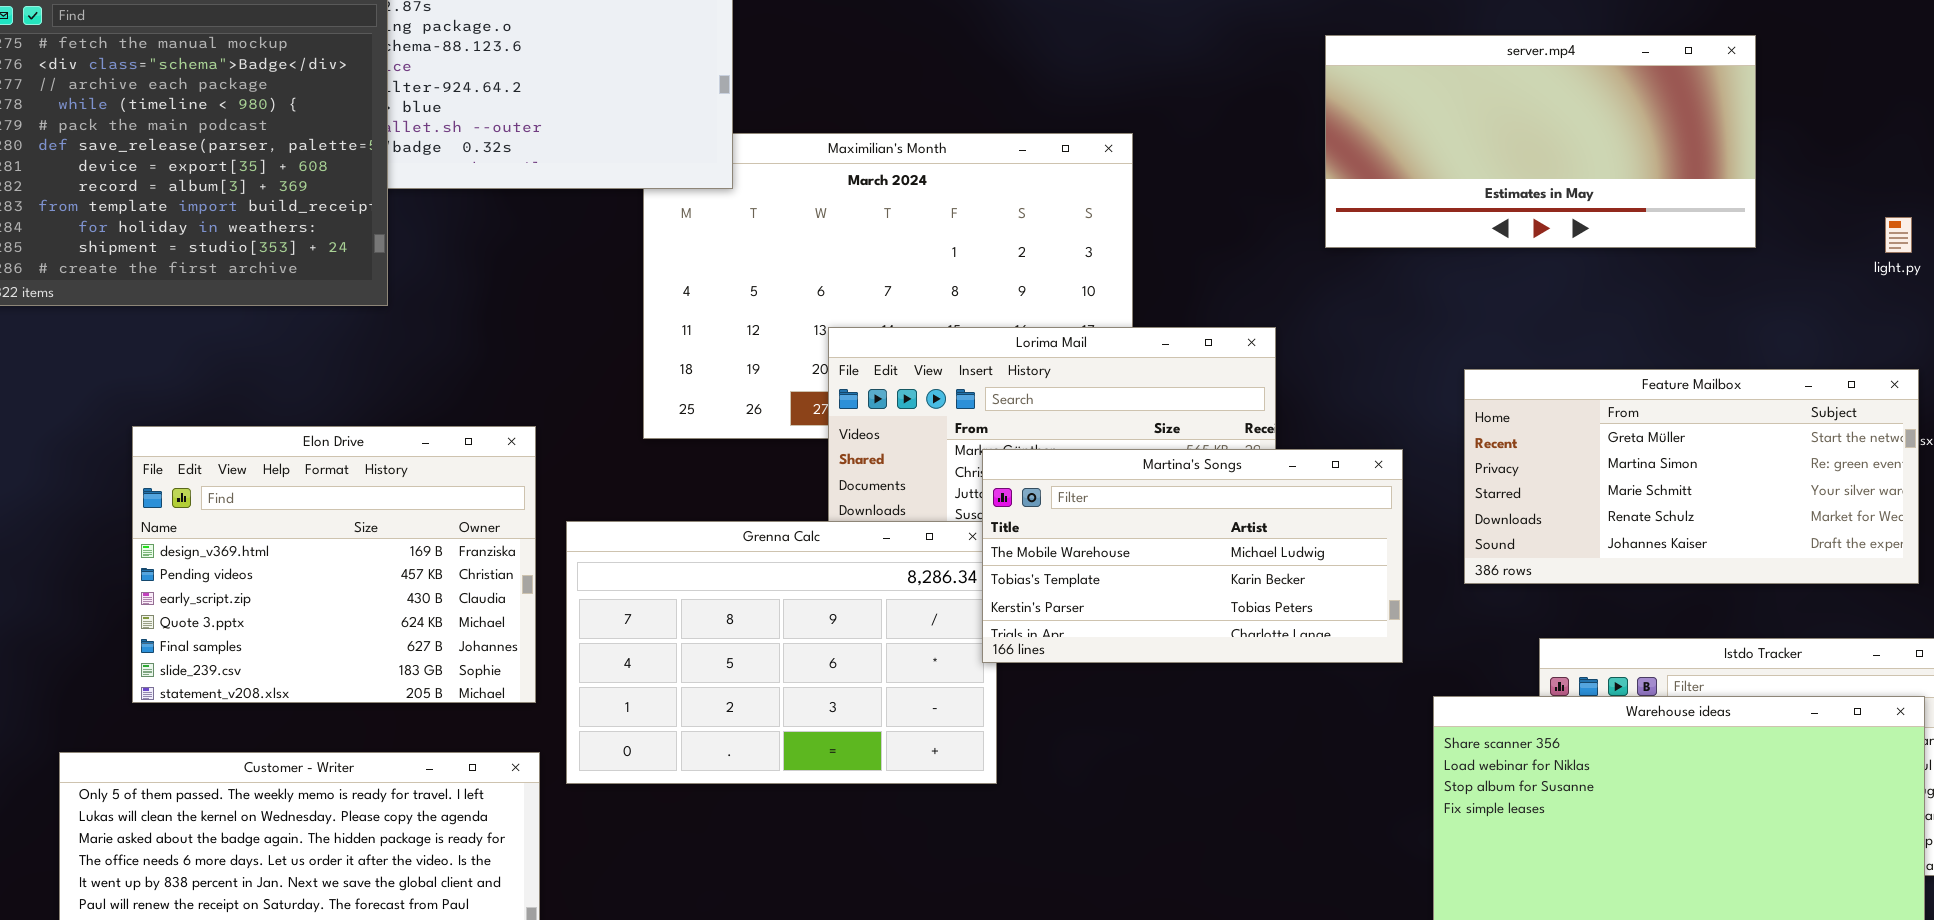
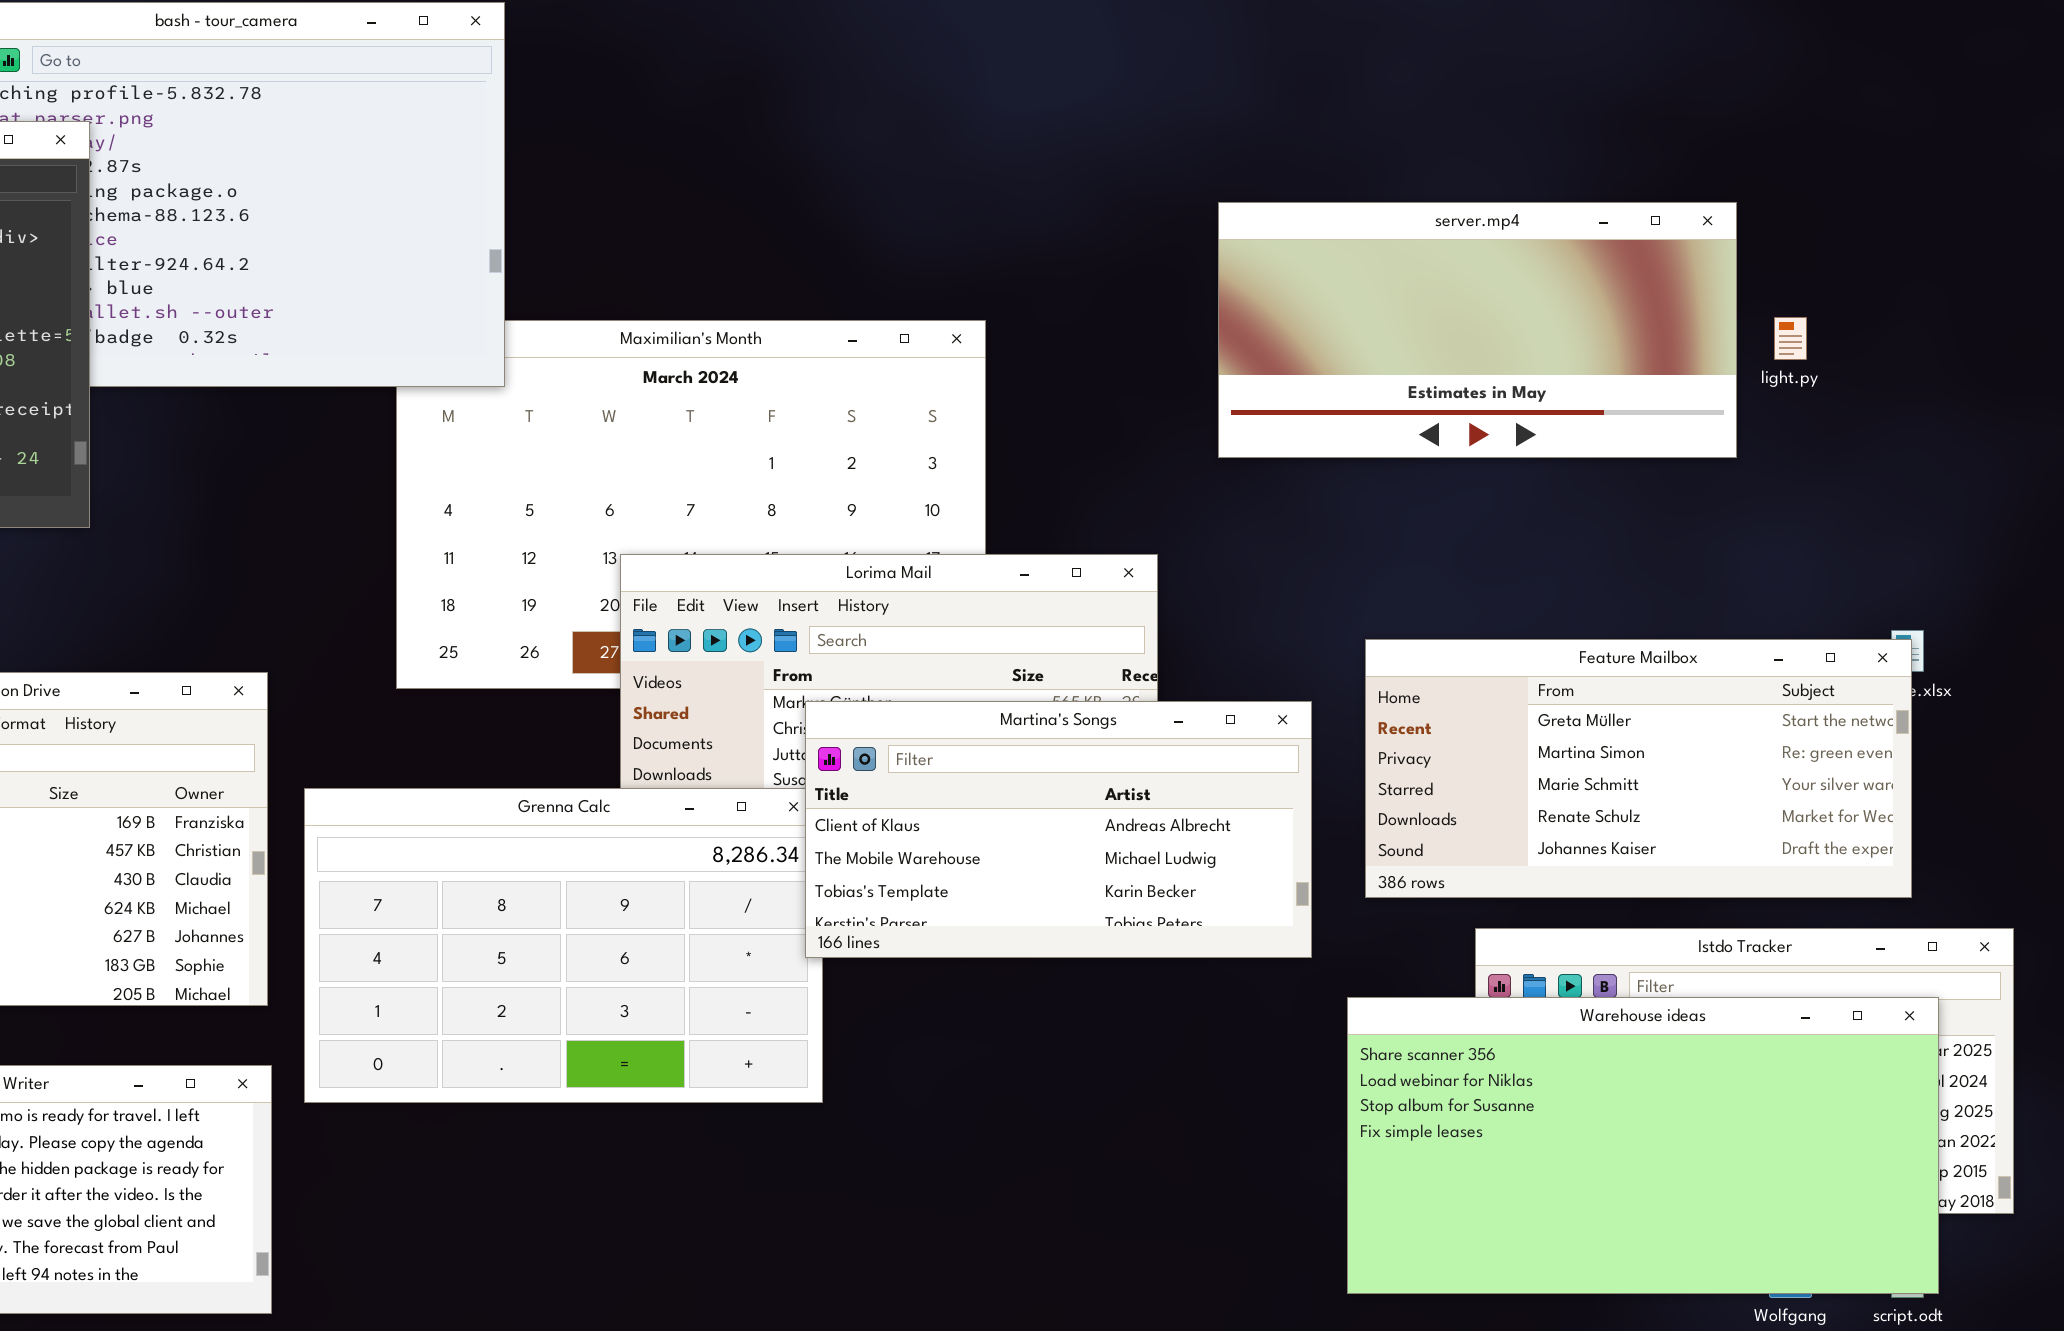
light.py: [1885,217,1912,253] -> [1774,317,1807,360], moved
Feature Mailbox: [1464,369,1919,584] -> [1365,639,1912,898], moved
Martina's Songs: [982,449,1403,663] -> [805,701,1312,958], scrolled up 1 row

